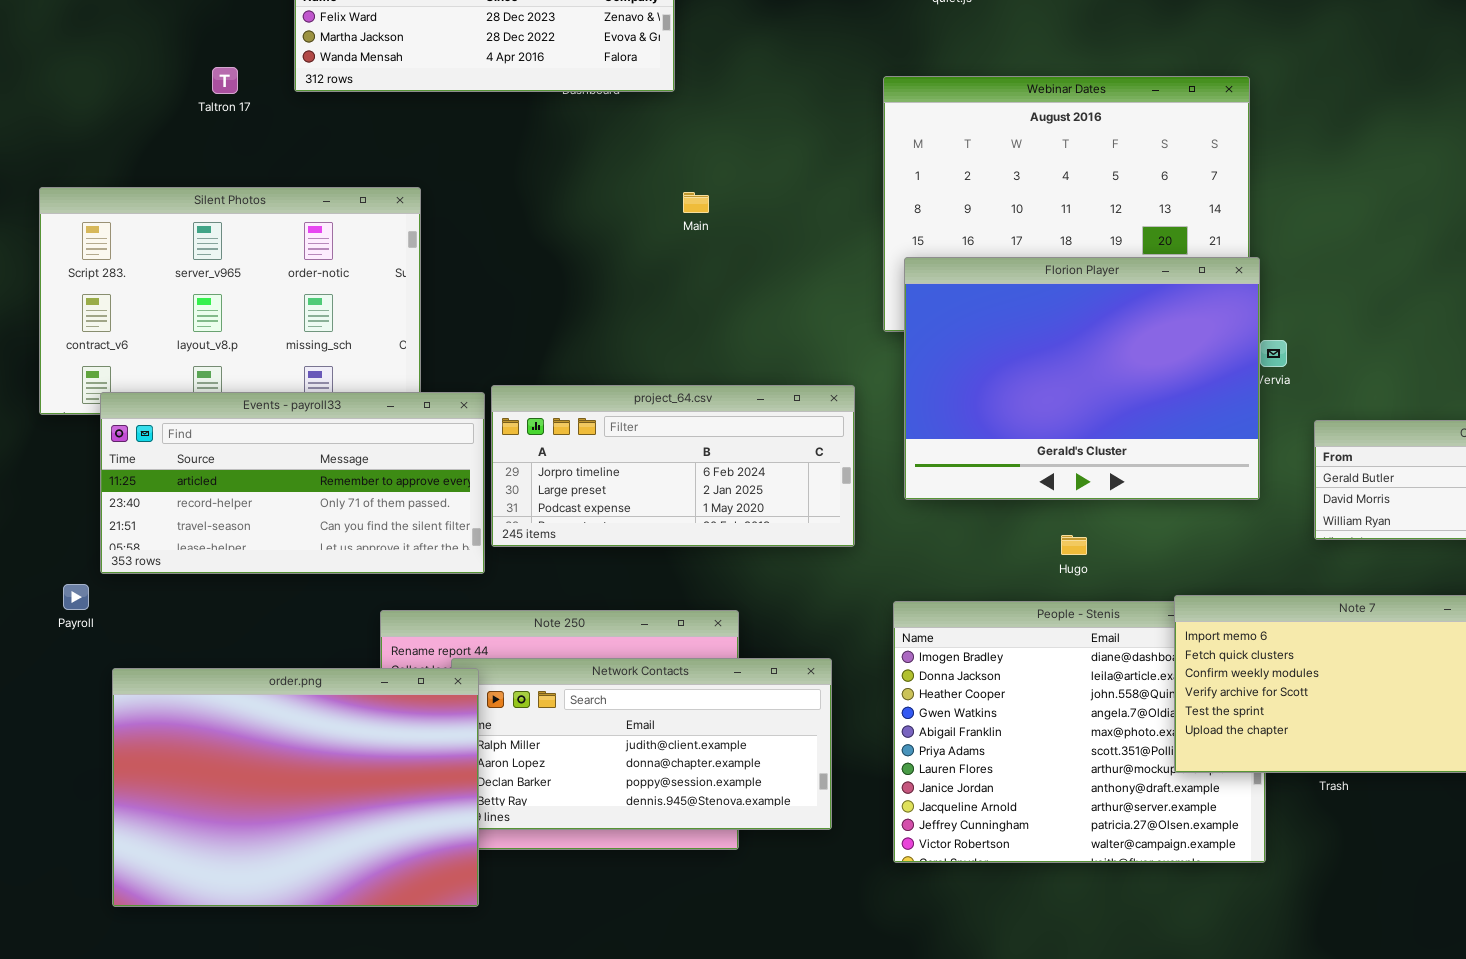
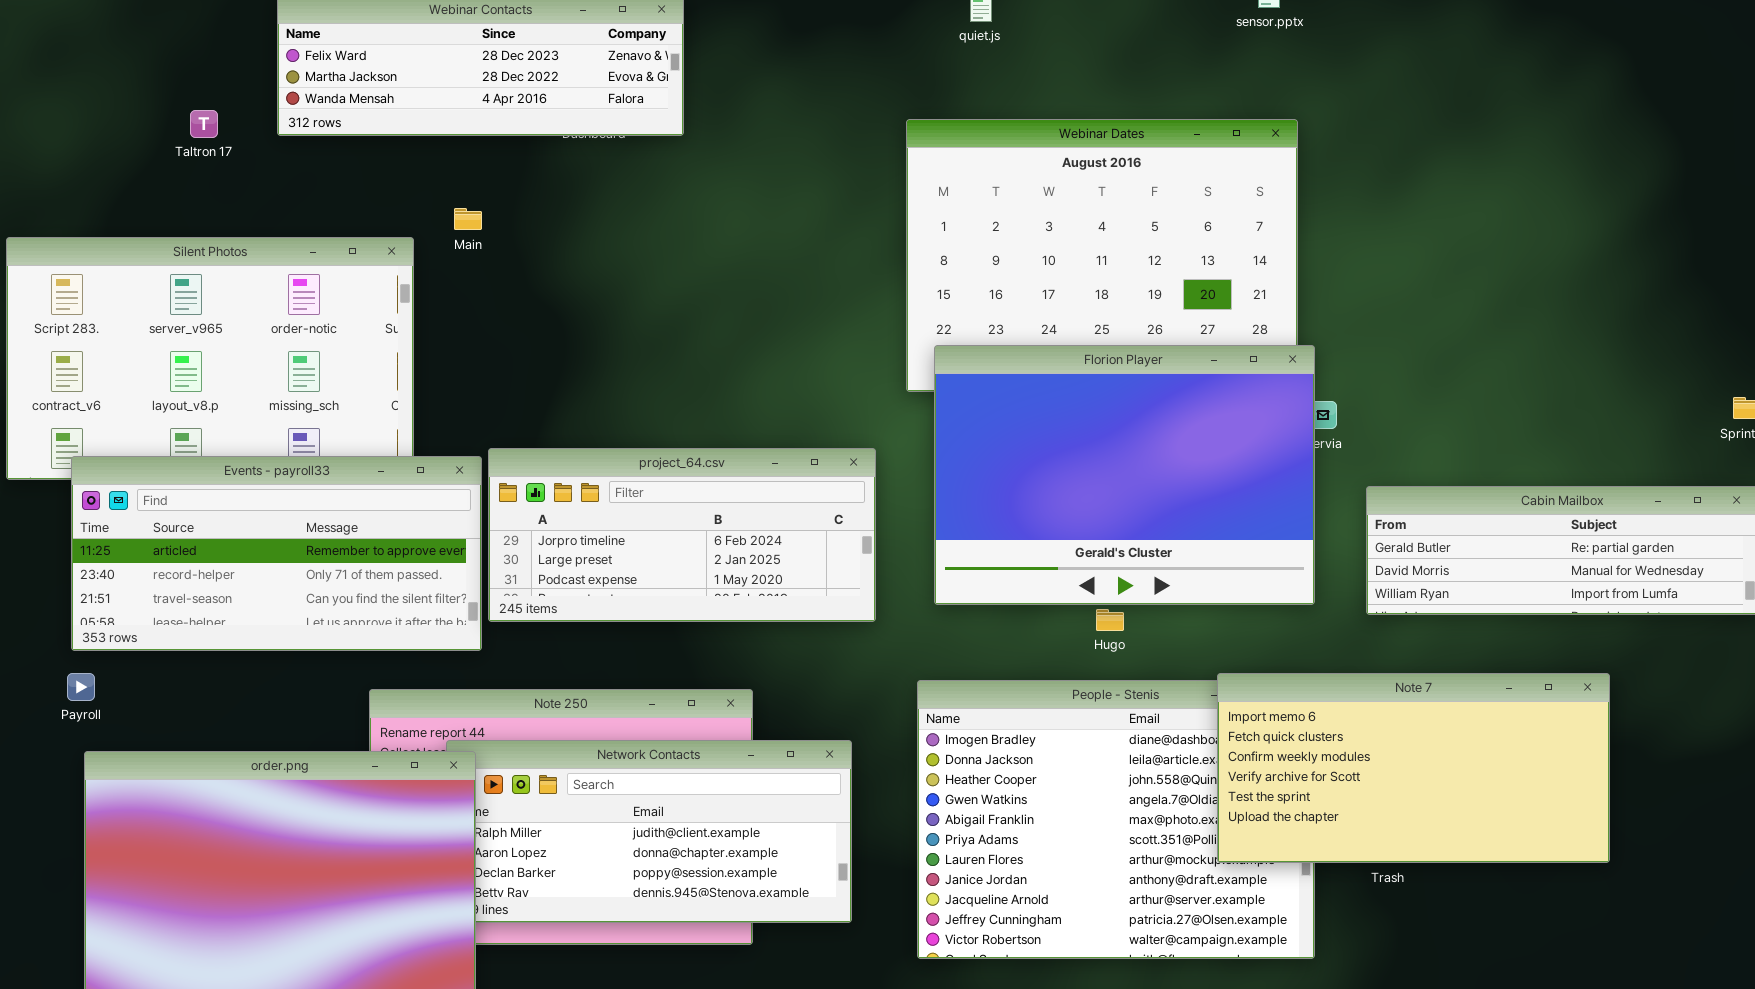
Main: [683,192,709,213] -> [454,208,482,230], moved
Florion Player: [904,257,1260,500] -> [934,345,1315,605], moved
Payroll: [63,584,89,610] -> [67,673,95,701], moved

